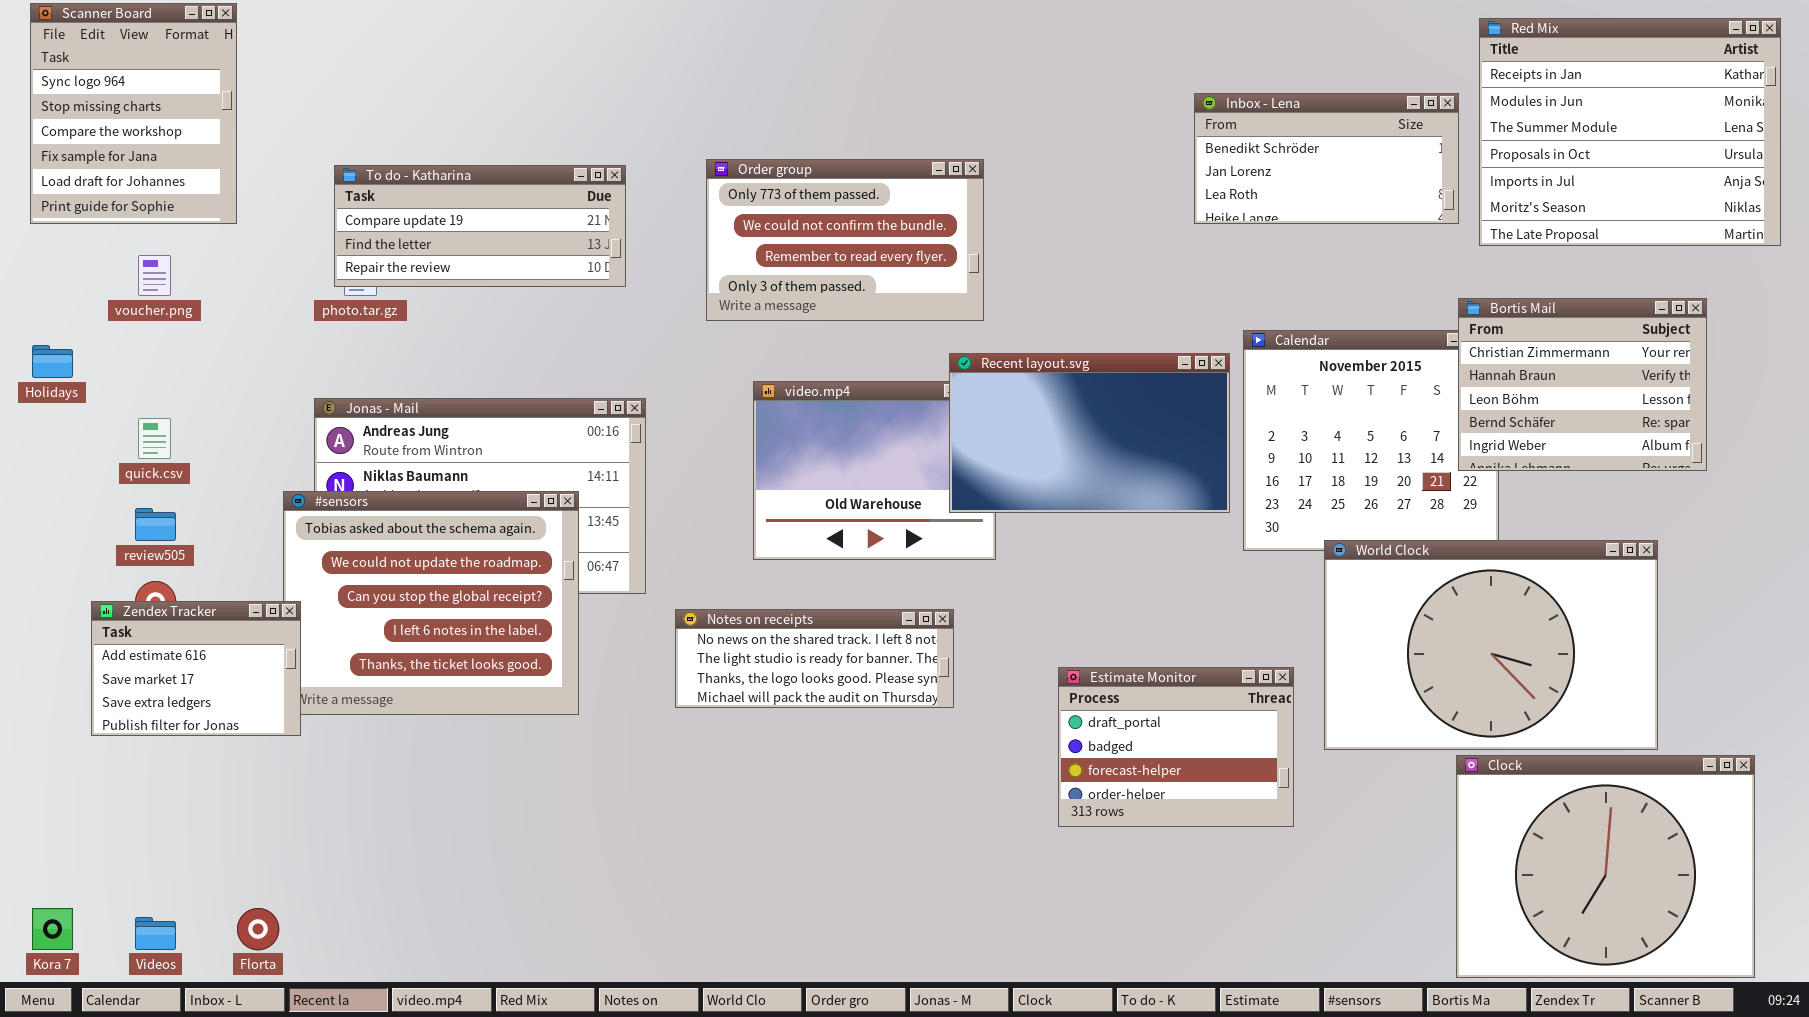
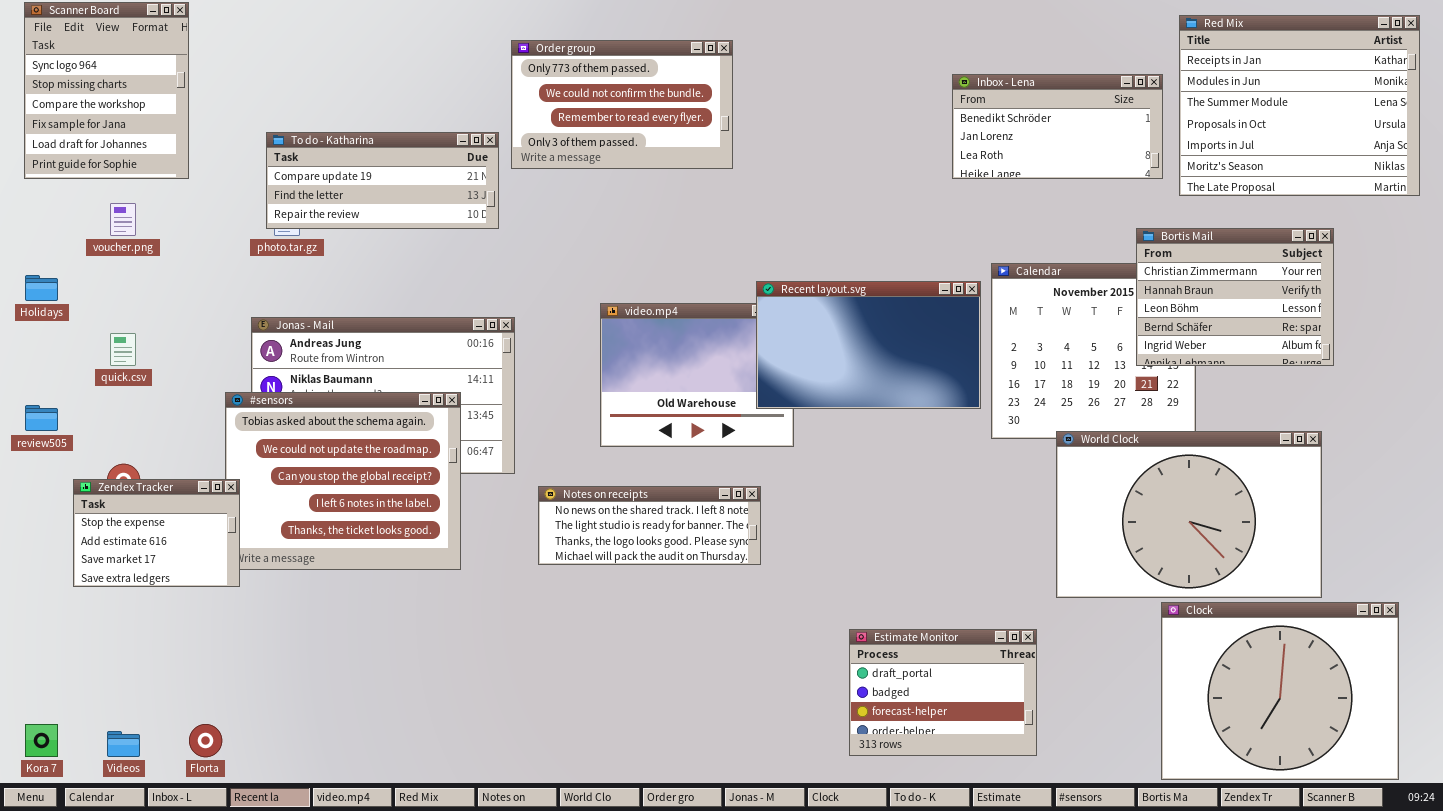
Order group: [706,159,984,321] -> [511,40,733,169], moved
Bortis Mail: [1458,298,1707,471] -> [1136,228,1334,366], moved
review505: [135,508,176,541] -> [25,405,58,431], moved
Zendex Tracker: [91,601,301,736] -> [73,479,240,587], scrolled up 1 row
Estimate Monitor: [1058,667,1294,827] -> [849,629,1037,756], moved

